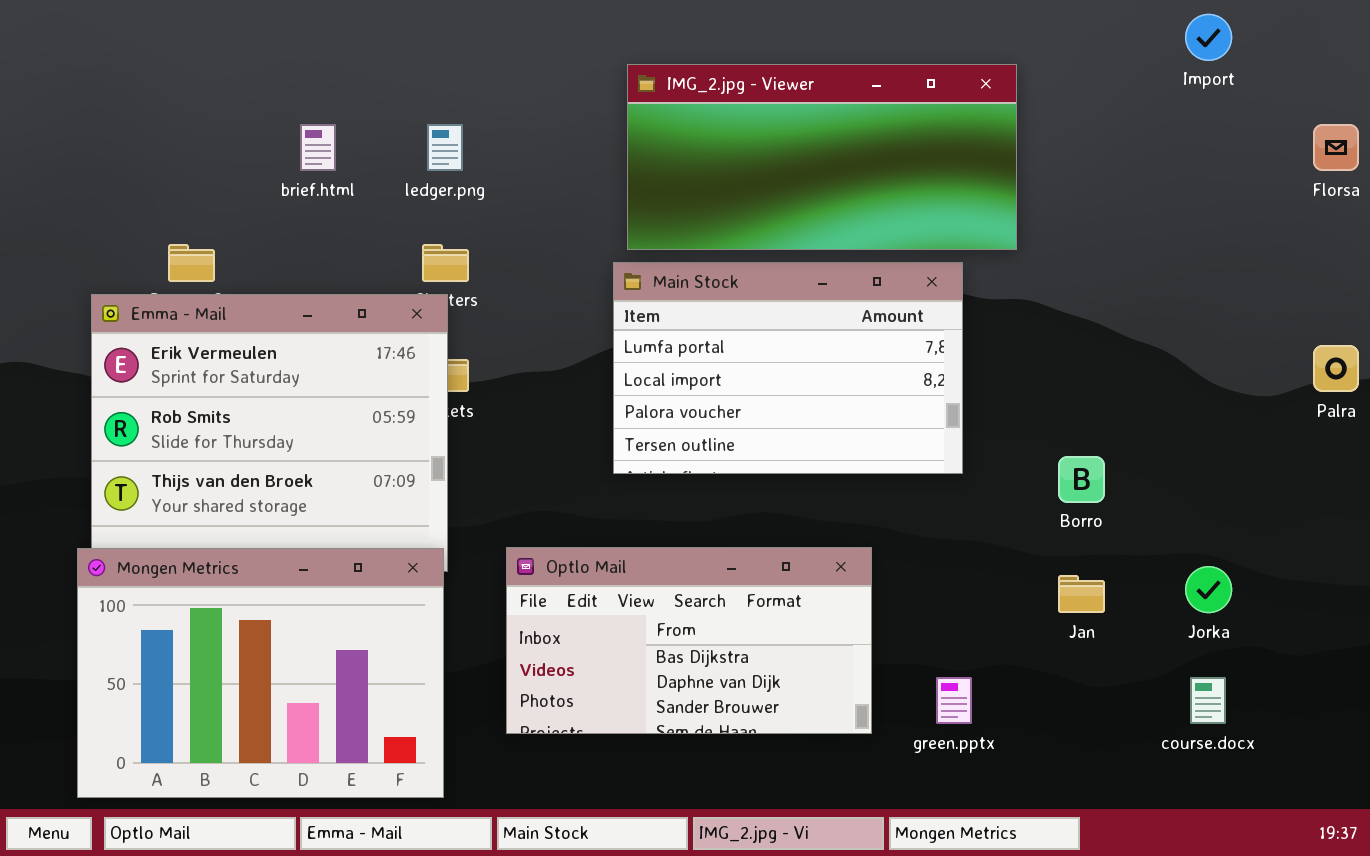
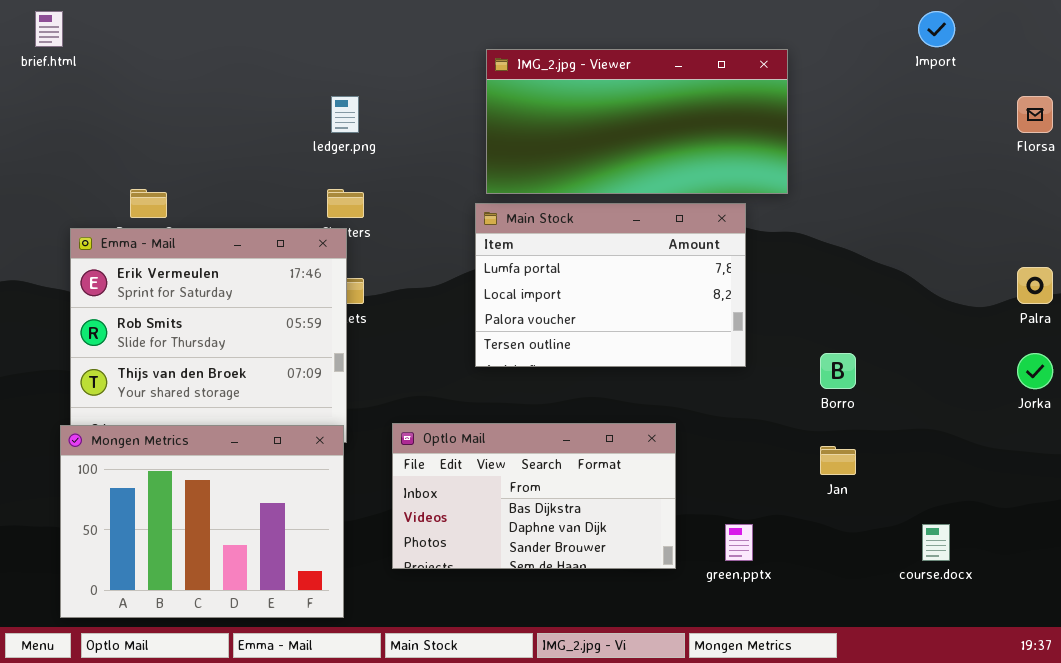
brief.html: [300,124,336,171] -> [35,11,63,47], moved
Jorka: [1185,566,1232,613] -> [1017,353,1053,389], moved

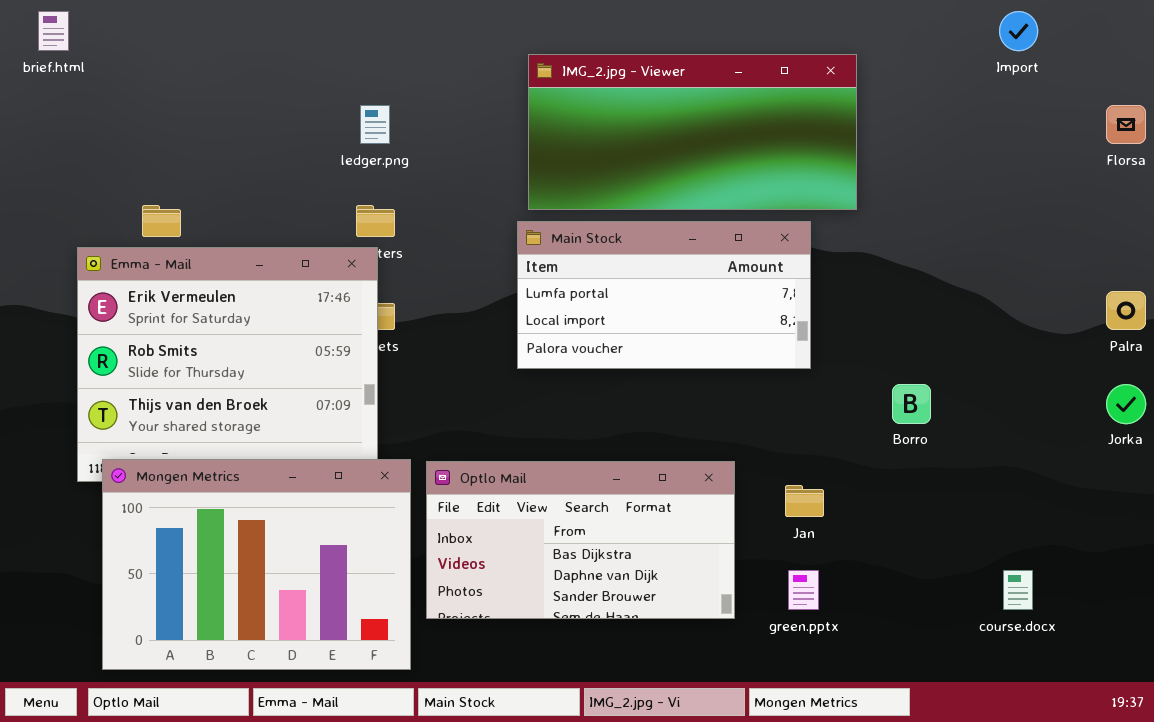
Main Stock: [475,203,746,367] -> [517,221,811,369], resized
Mongen Metrics: [60,425,344,618] -> [102,459,411,670], moved
Jan: [820,446,856,475] -> [785,485,824,517], moved

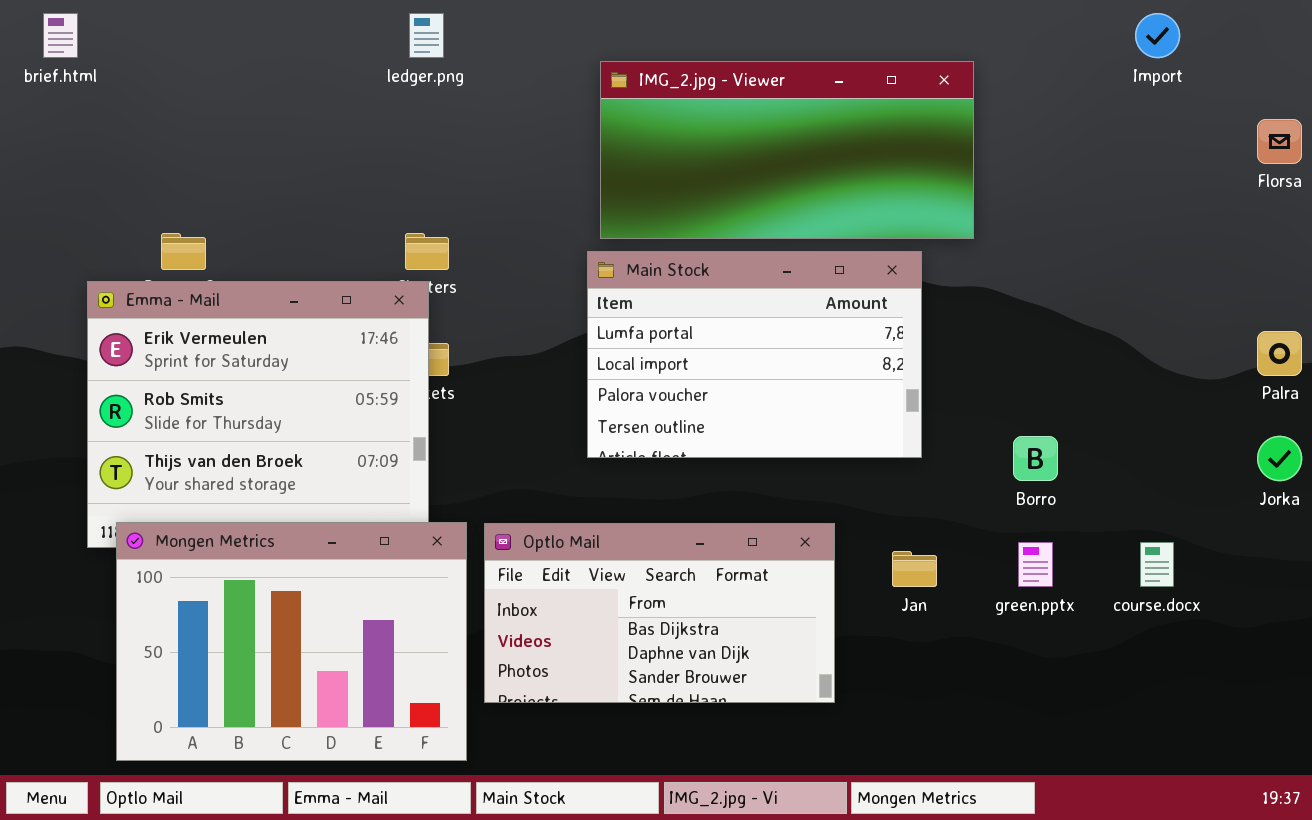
ledger.png: [360,105,390,144] -> [409,13,444,58], moved
Main Stock: [517,221,811,369] -> [587,251,922,458], resized
green.pptx: [788,570,819,610] -> [1018,542,1053,587], moved
course.docx: [1003,570,1033,610] -> [1140,542,1174,587], moved

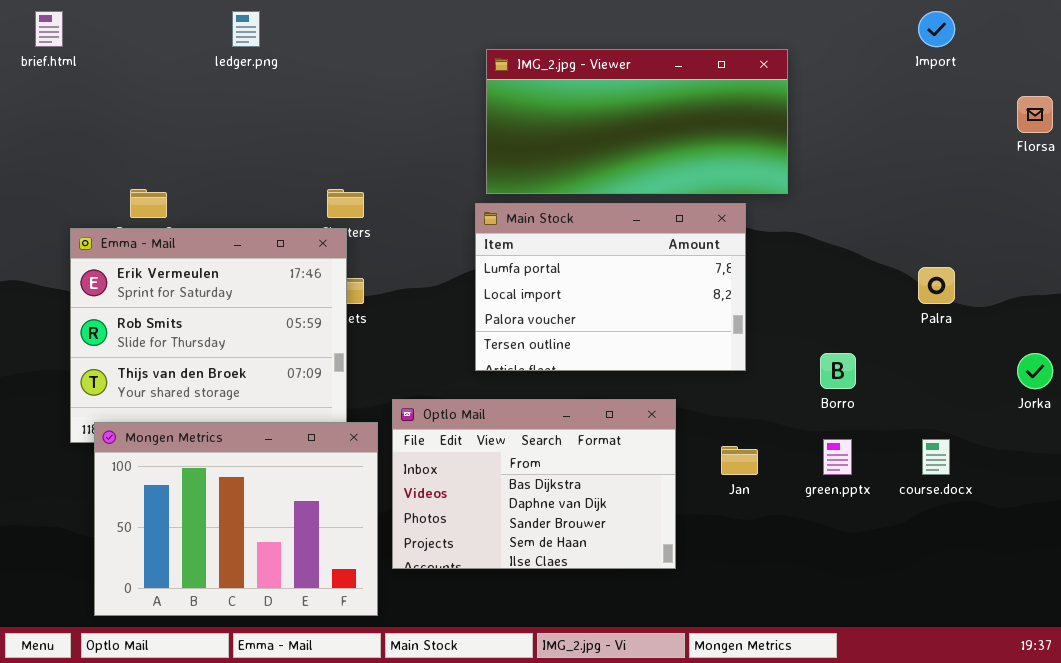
ledger.png: [409,13,444,58] -> [232,11,260,47], moved
Palra: [1257,331,1302,376] -> [918,267,955,304], moved
Optlo Mail: [484,523,835,703] -> [392,399,676,569], resized

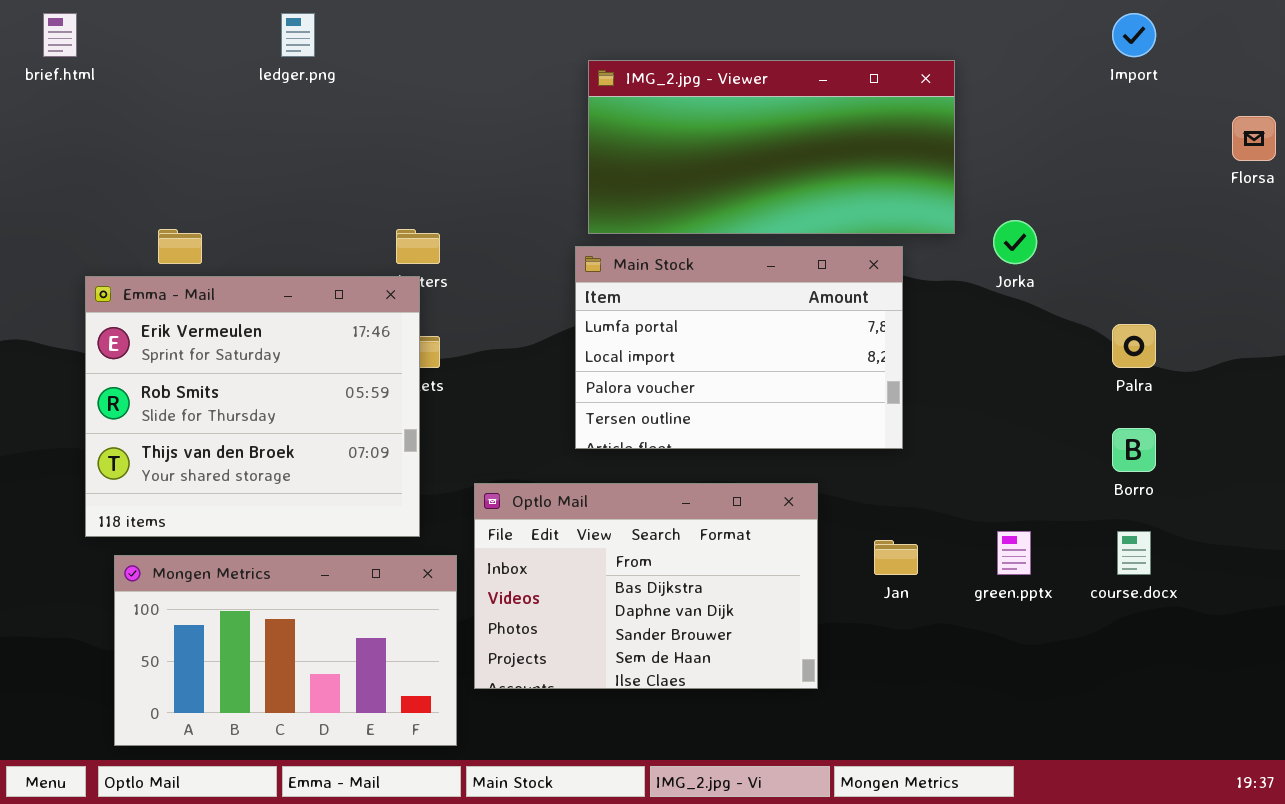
Borro: [820,353,856,389] -> [1112,428,1156,472], moved
Jorka: [1017,353,1053,389] -> [993,220,1037,264], moved
Mongen Metrics: [94,422,378,616] -> [114,555,457,746], resized

